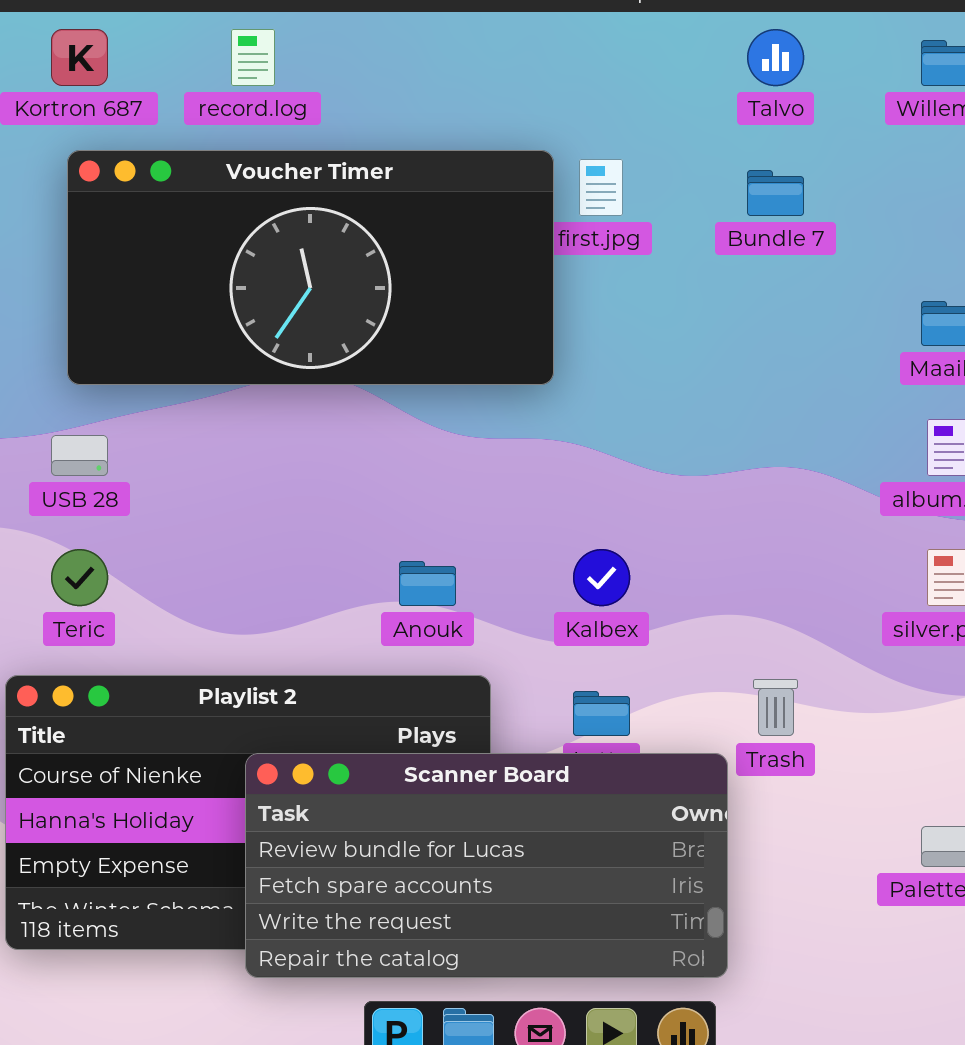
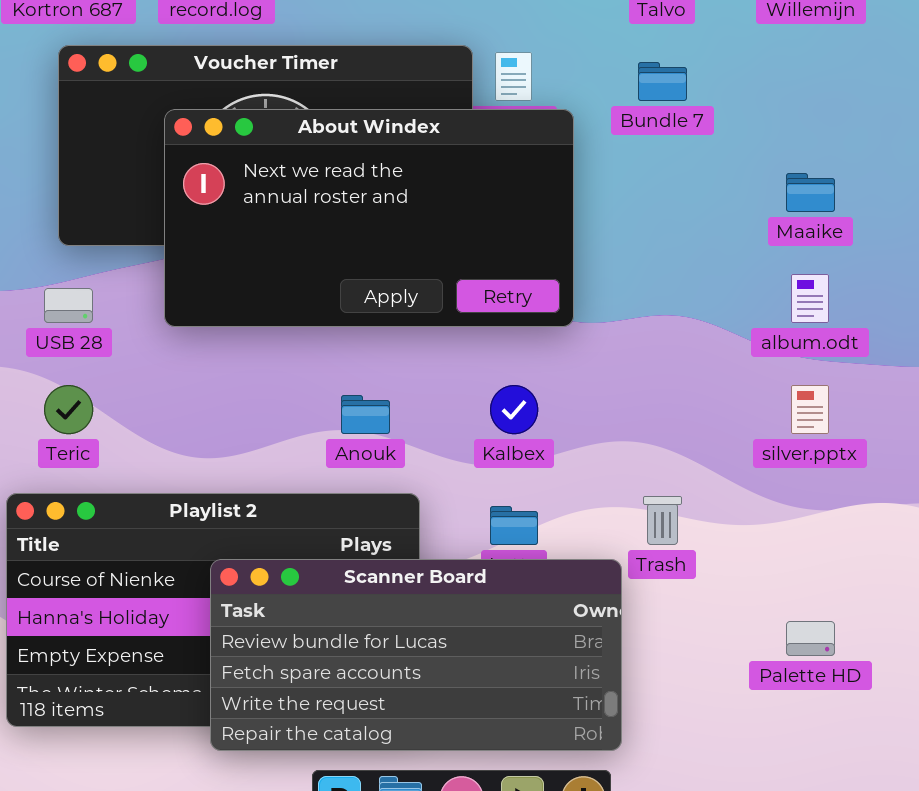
About Windex: none -> [164,109,574,327], opened

